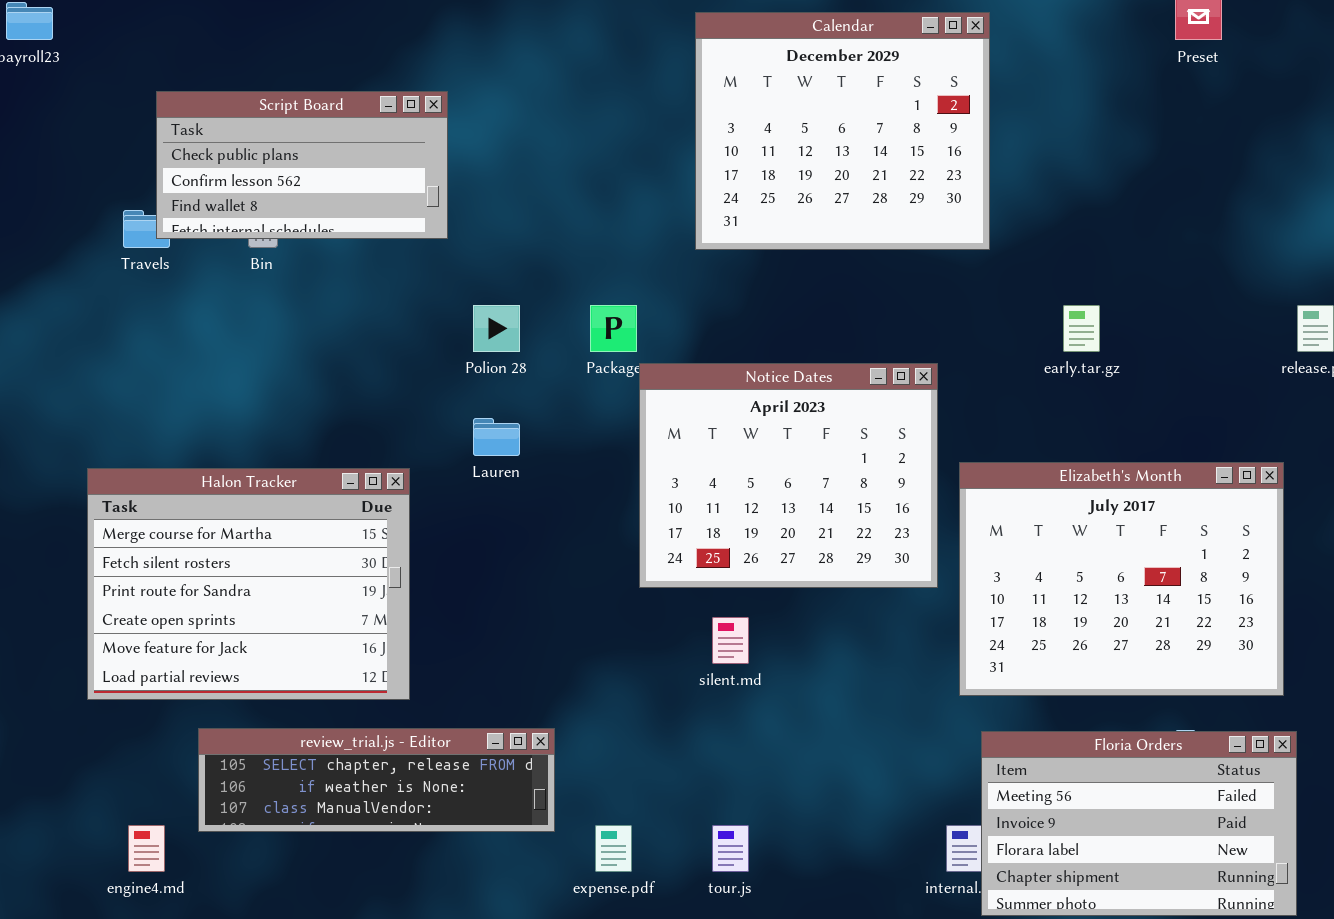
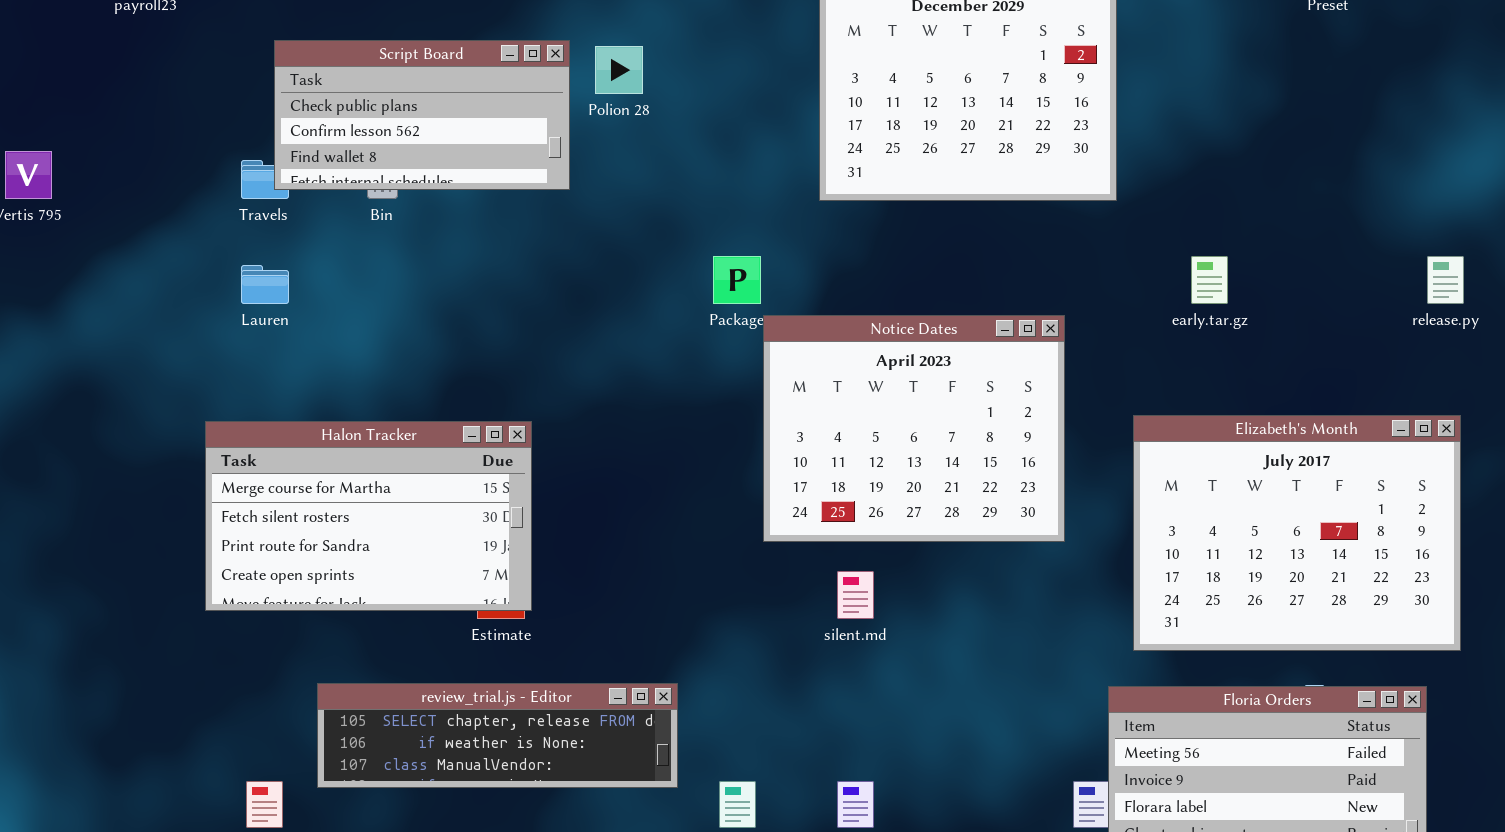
Polion 28: [473,305,520,352] -> [595,46,643,94], moved
Lauren: [473,418,520,456] -> [241,265,289,304], moved
Elizabeth's Month: [959,462,1284,696] -> [1133,415,1461,651], moved
Halon Tracker: [87,468,410,700] -> [205,421,532,611], resized

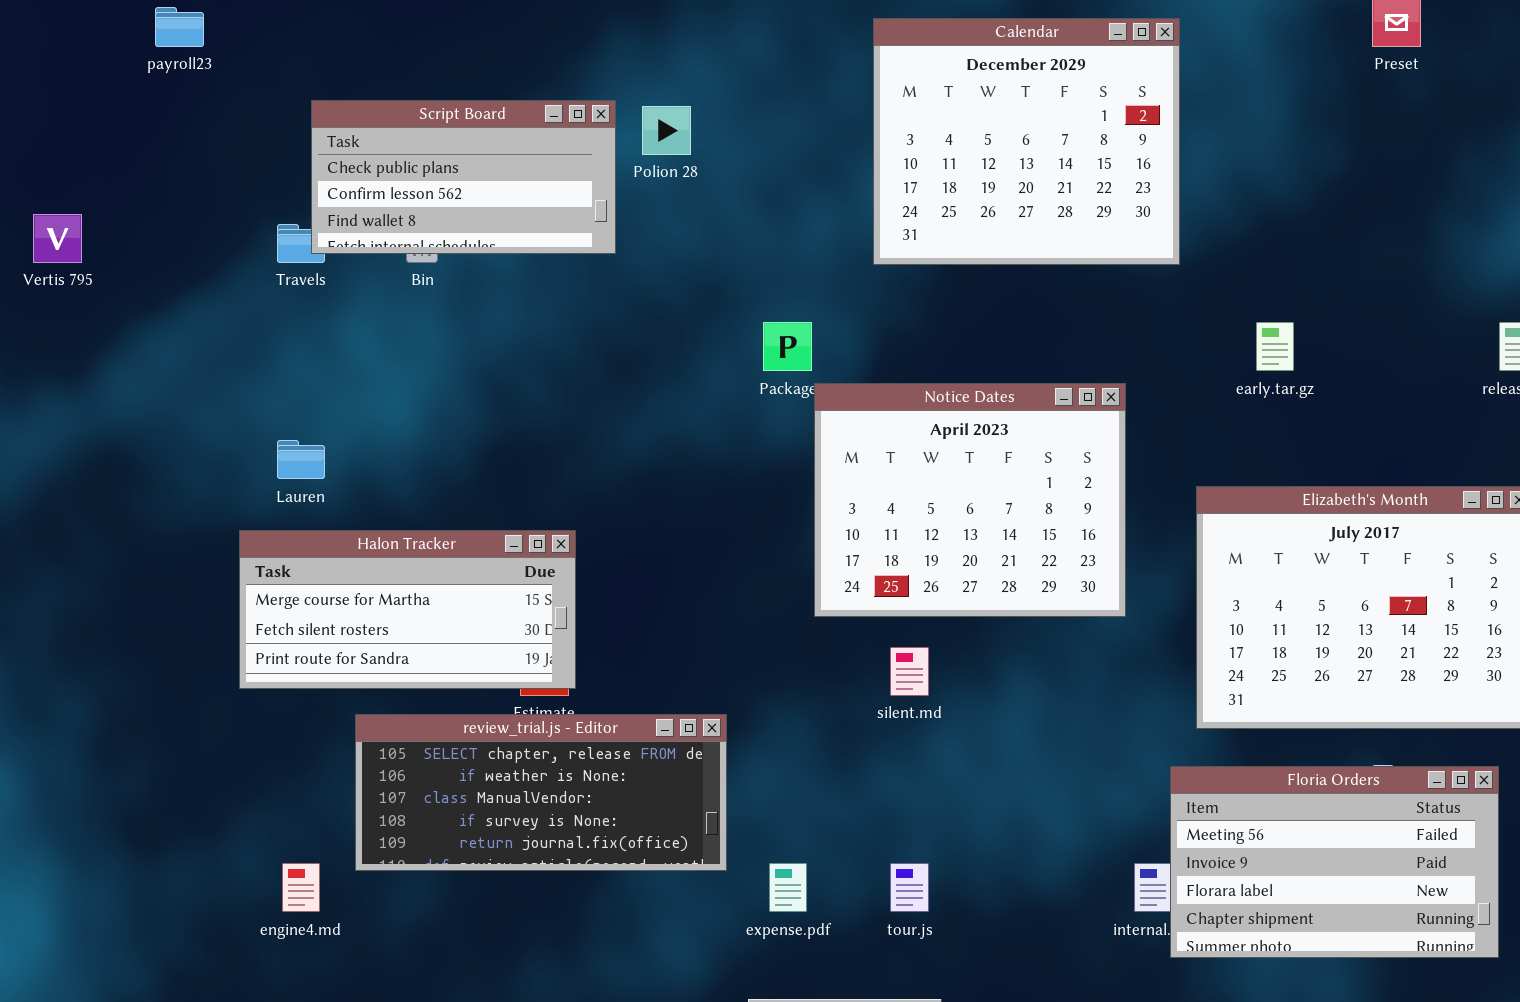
Lauren: [241,265,289,304] -> [277,440,325,479], moved
Halon Tracker: [205,421,532,611] -> [239,530,576,689], resized
review_trial.js - Editor: [317,683,678,788] -> [355,714,727,871], resized

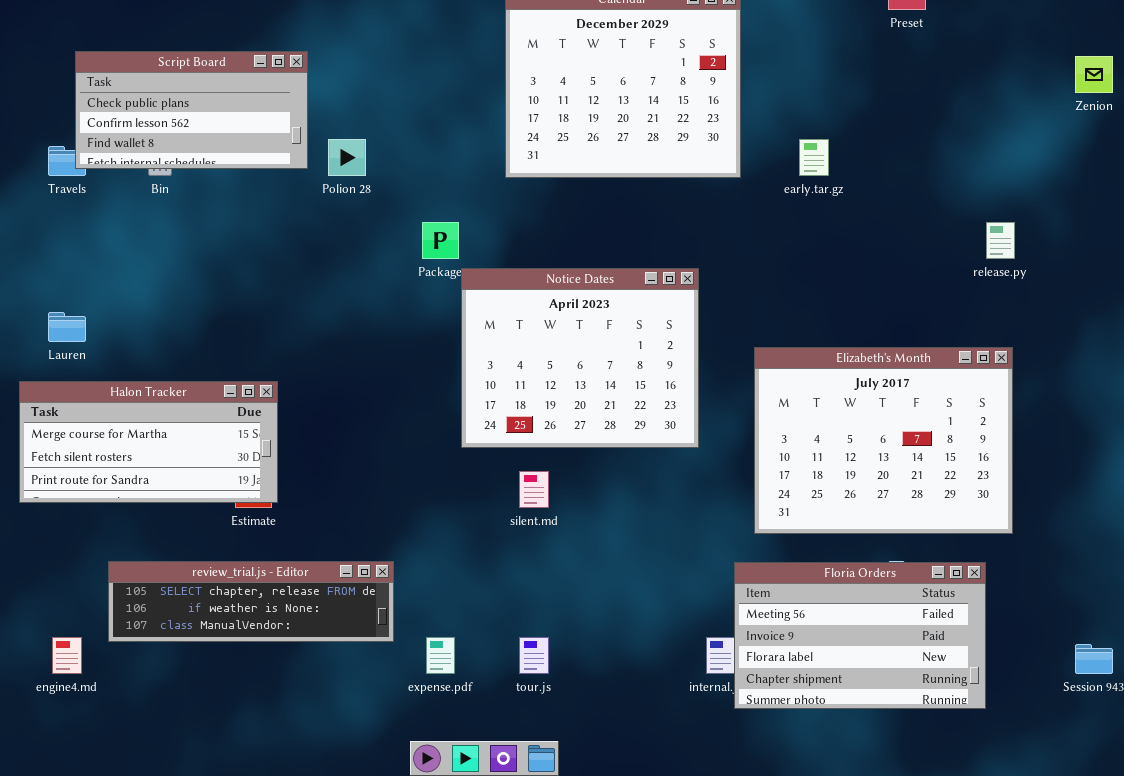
Polion 28: [642,106,691,155] -> [328,139,366,176], moved
early.tar.gz: [1256,322,1294,371] -> [799,139,829,176], moved
review_trial.js - Editor: [355,714,727,871] -> [108,561,394,642], resized

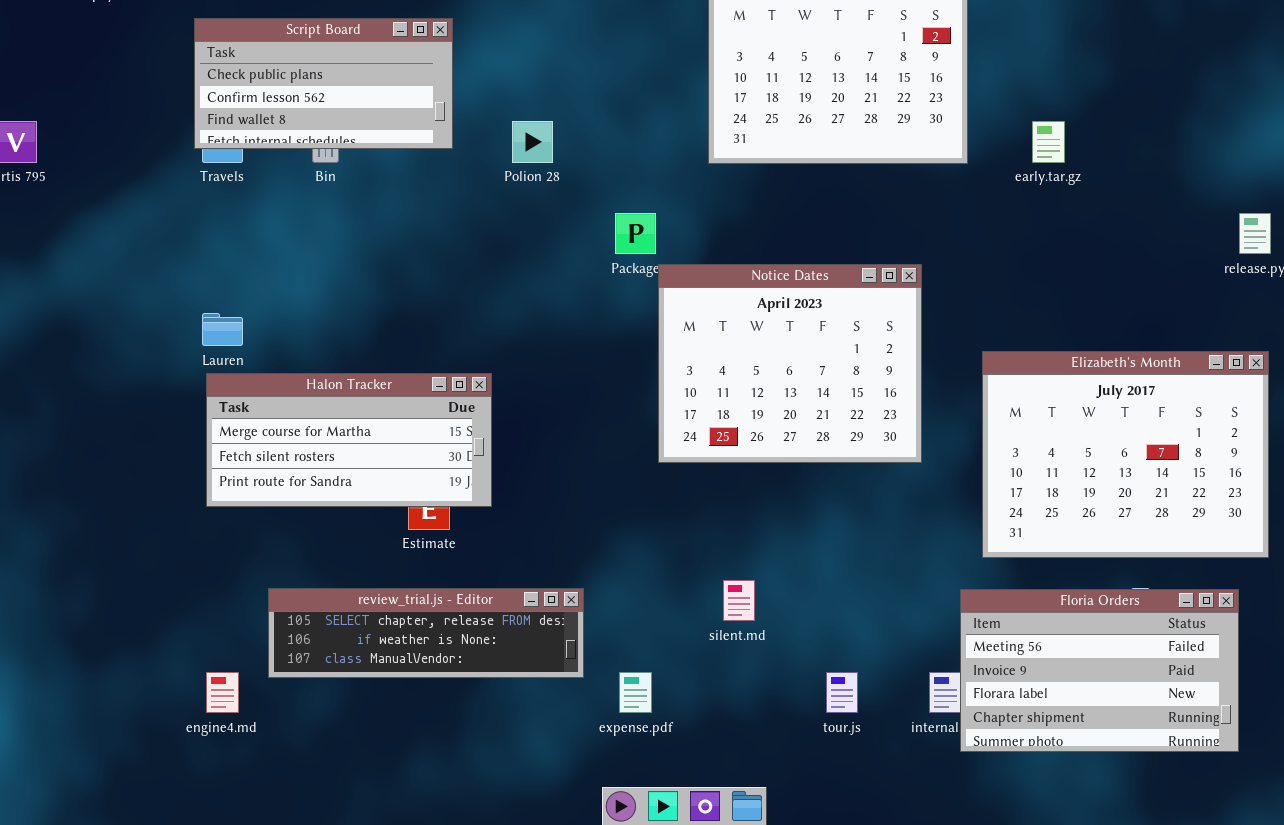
Script Board: [75,51,308,169] -> [194,18,453,149], moved
Halon Tracker: [19,381,278,503] -> [206,373,492,507], moved
silent.md: [519,471,549,508] -> [723,580,755,621], moved
tour.js: [519,637,549,674] -> [826,672,858,713], moved

